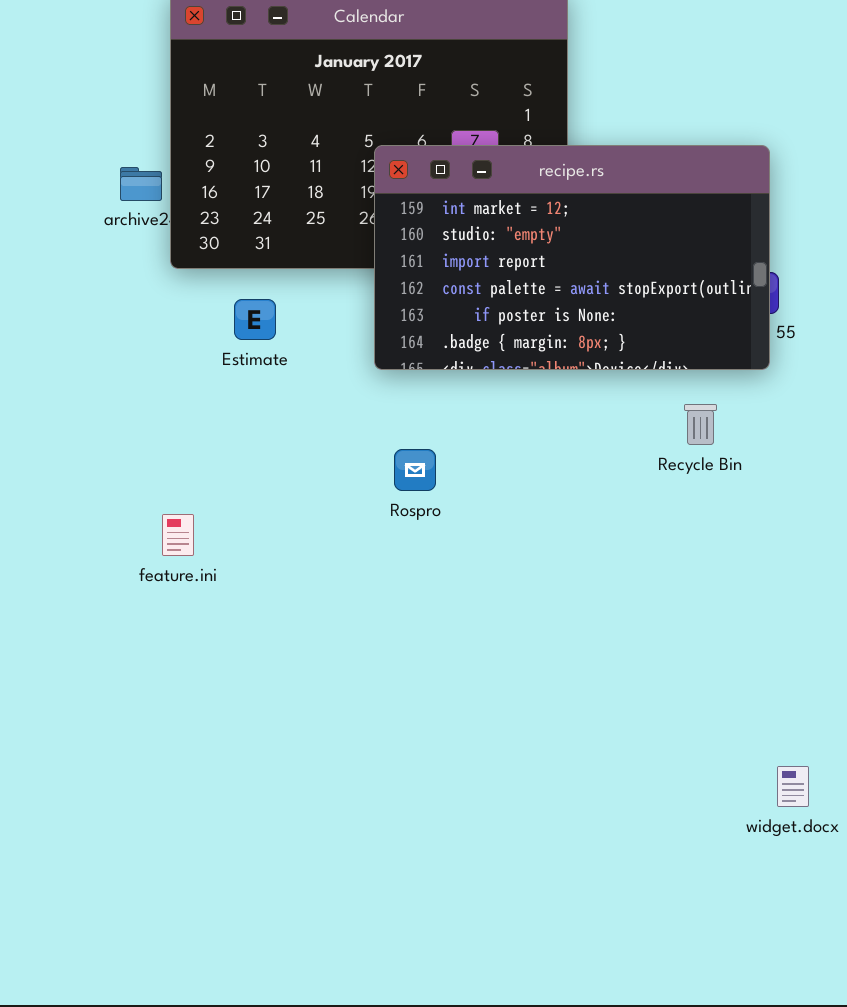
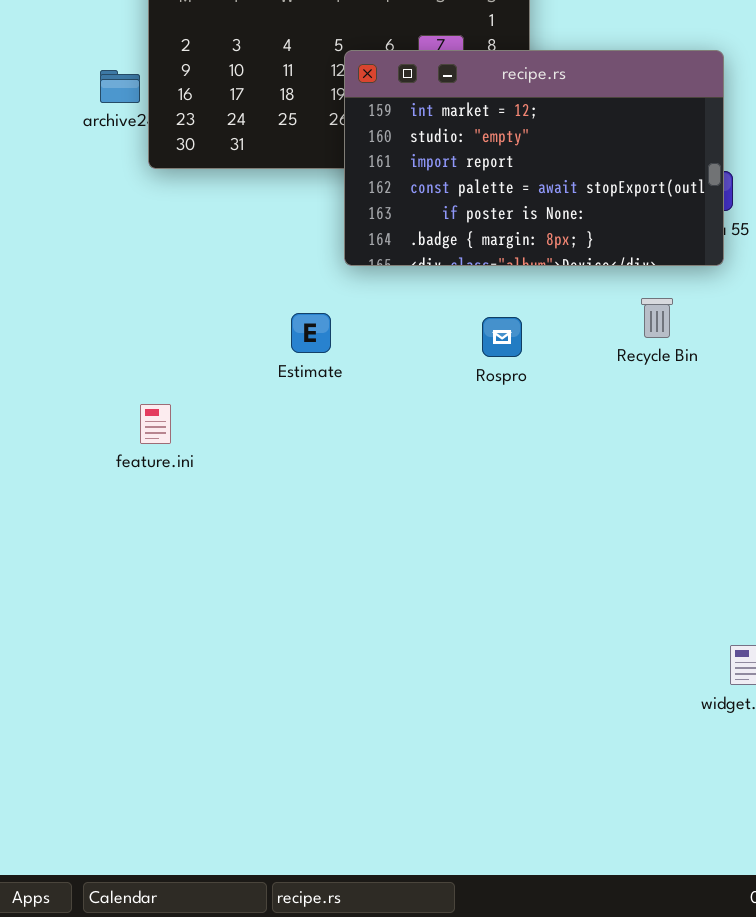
Estimate: [234,299,276,340] -> [291,313,331,353], moved
Rospro: [394,449,436,491] -> [482,317,522,357], moved

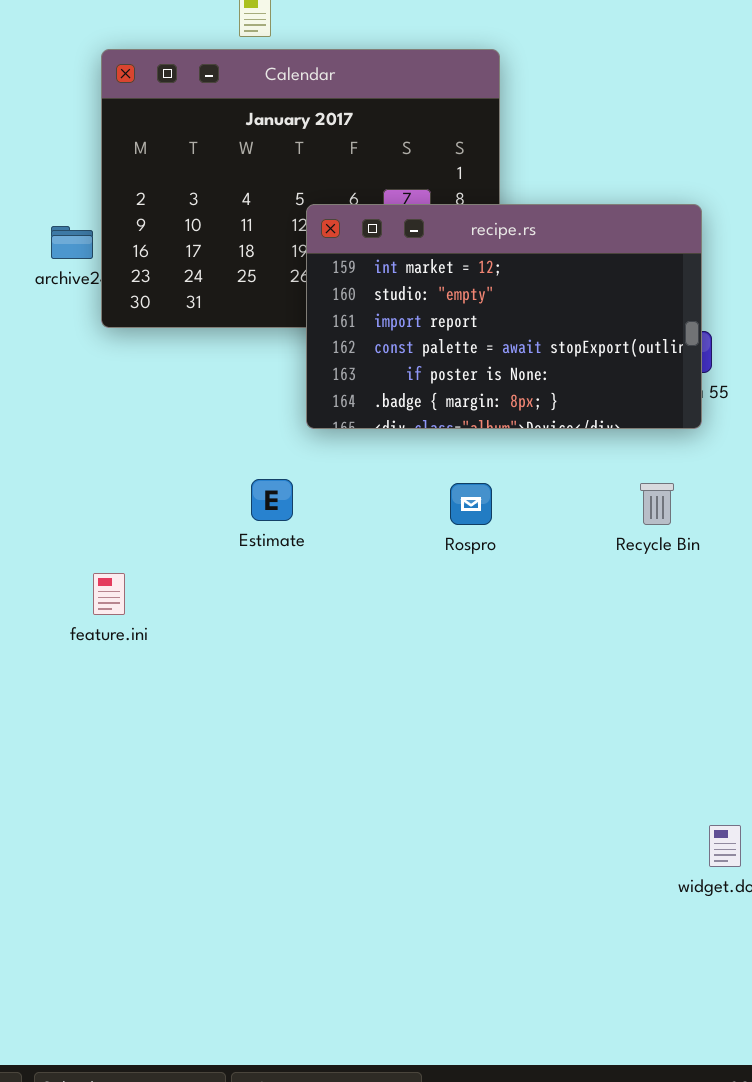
Recycle Bin: [641,298,673,338] -> [640,483,674,525], moved

